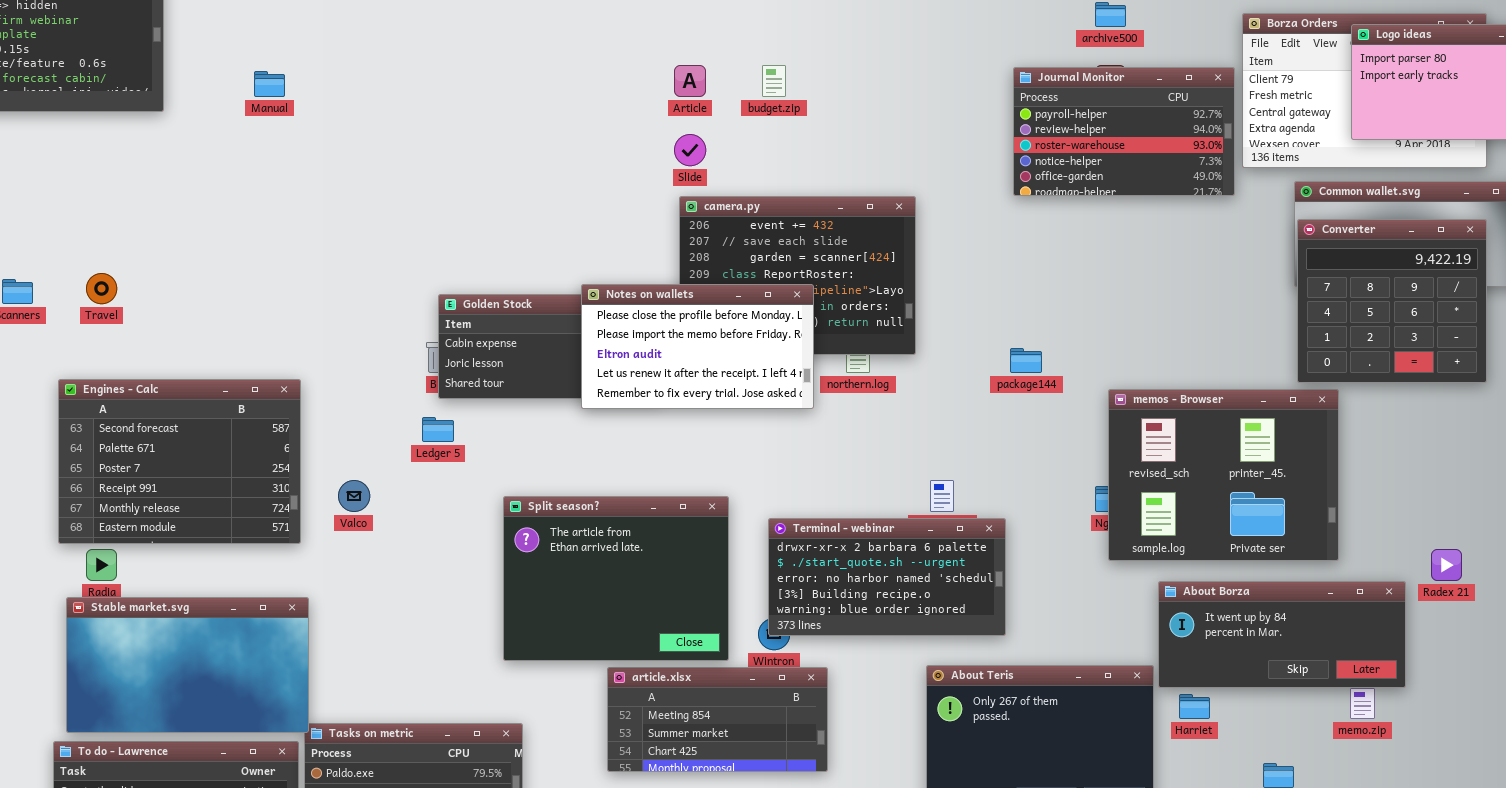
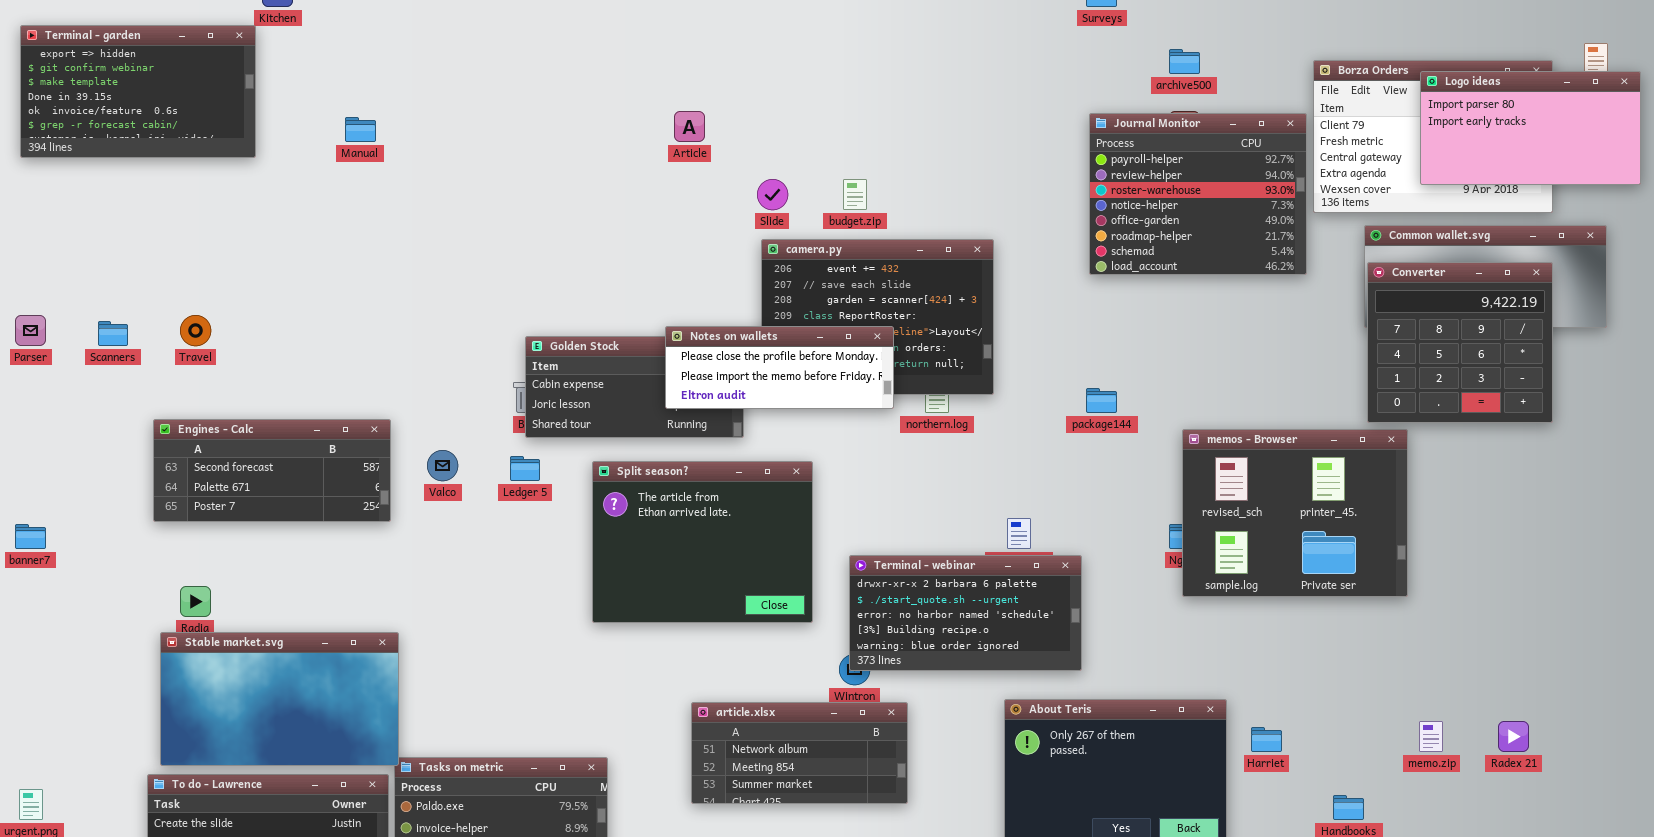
Article: [674,65,706,97] -> [674,111,705,142], moved
budget.zip: [762,65,786,97] -> [843,179,867,210], moved
Journal Monitor: [1013,67,1235,196] -> [1089,113,1307,275], resized
Notes on wallets: [581,284,814,409] -> [665,326,894,409], resized
Engines - Calc: [58,379,301,544] -> [153,419,391,522], resized
Valco: [338,480,370,512] -> [427,450,458,481], moved
Split season?: [503,496,729,661] -> [592,461,813,623], moved
Radex 21: [1431,549,1462,581] -> [1498,721,1529,752], moved
About Borza: [1158,581,1406,688] -> none, closed
article.xlsx: [607,667,828,772] -> [691,702,908,804], scrolled up 1 row

